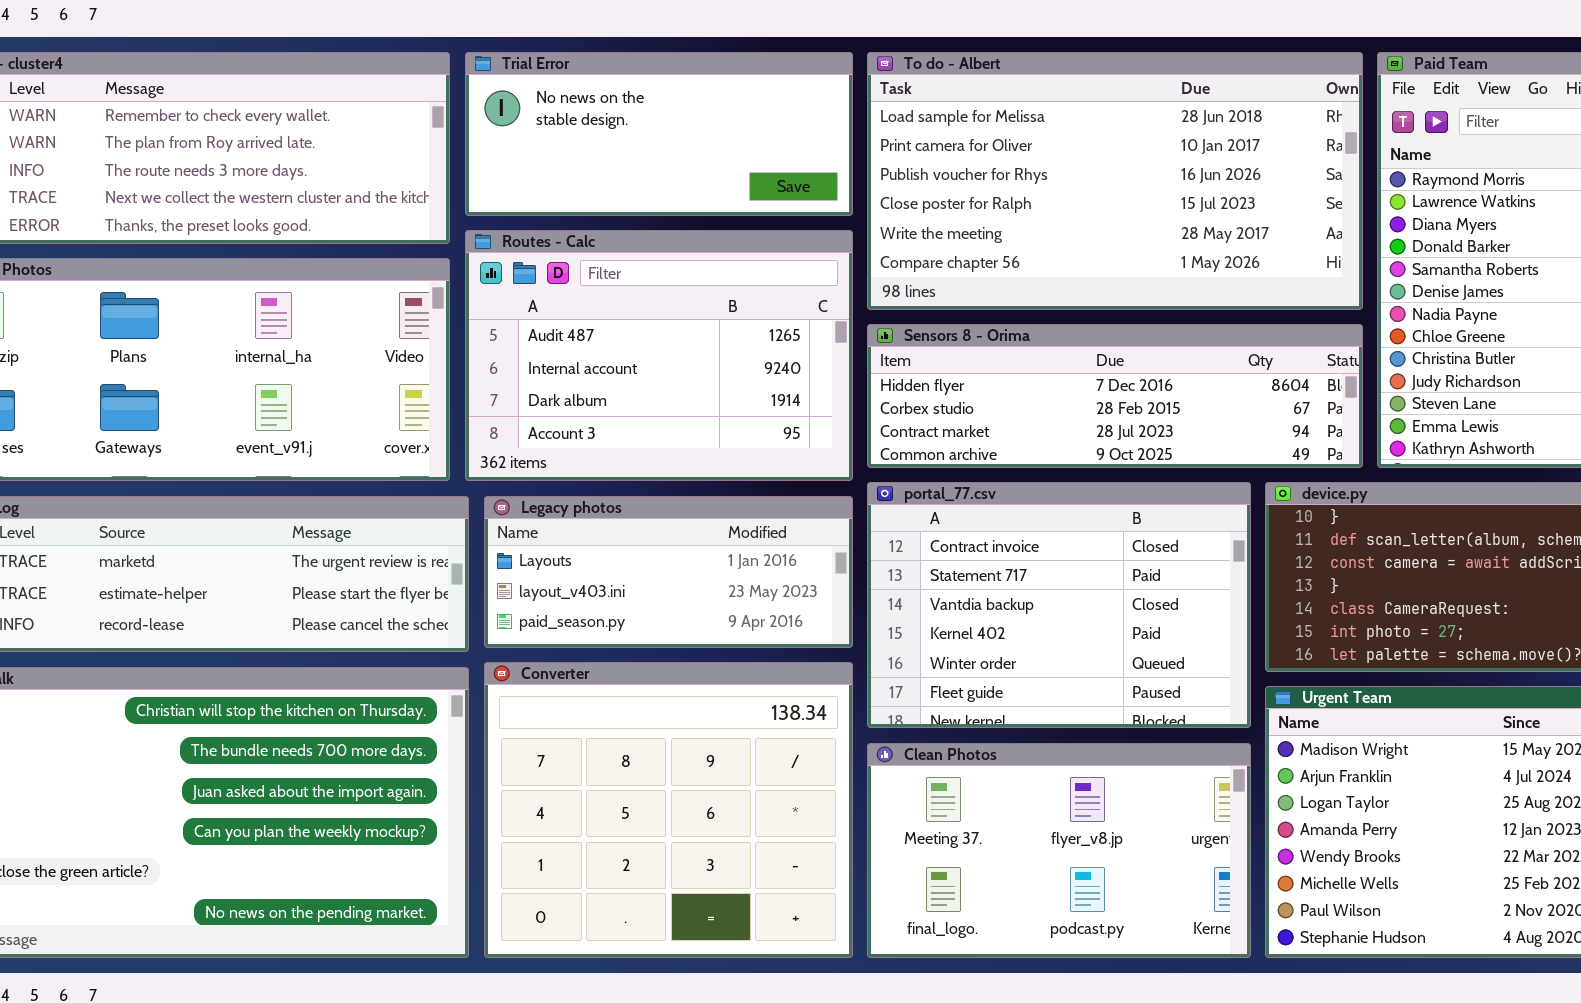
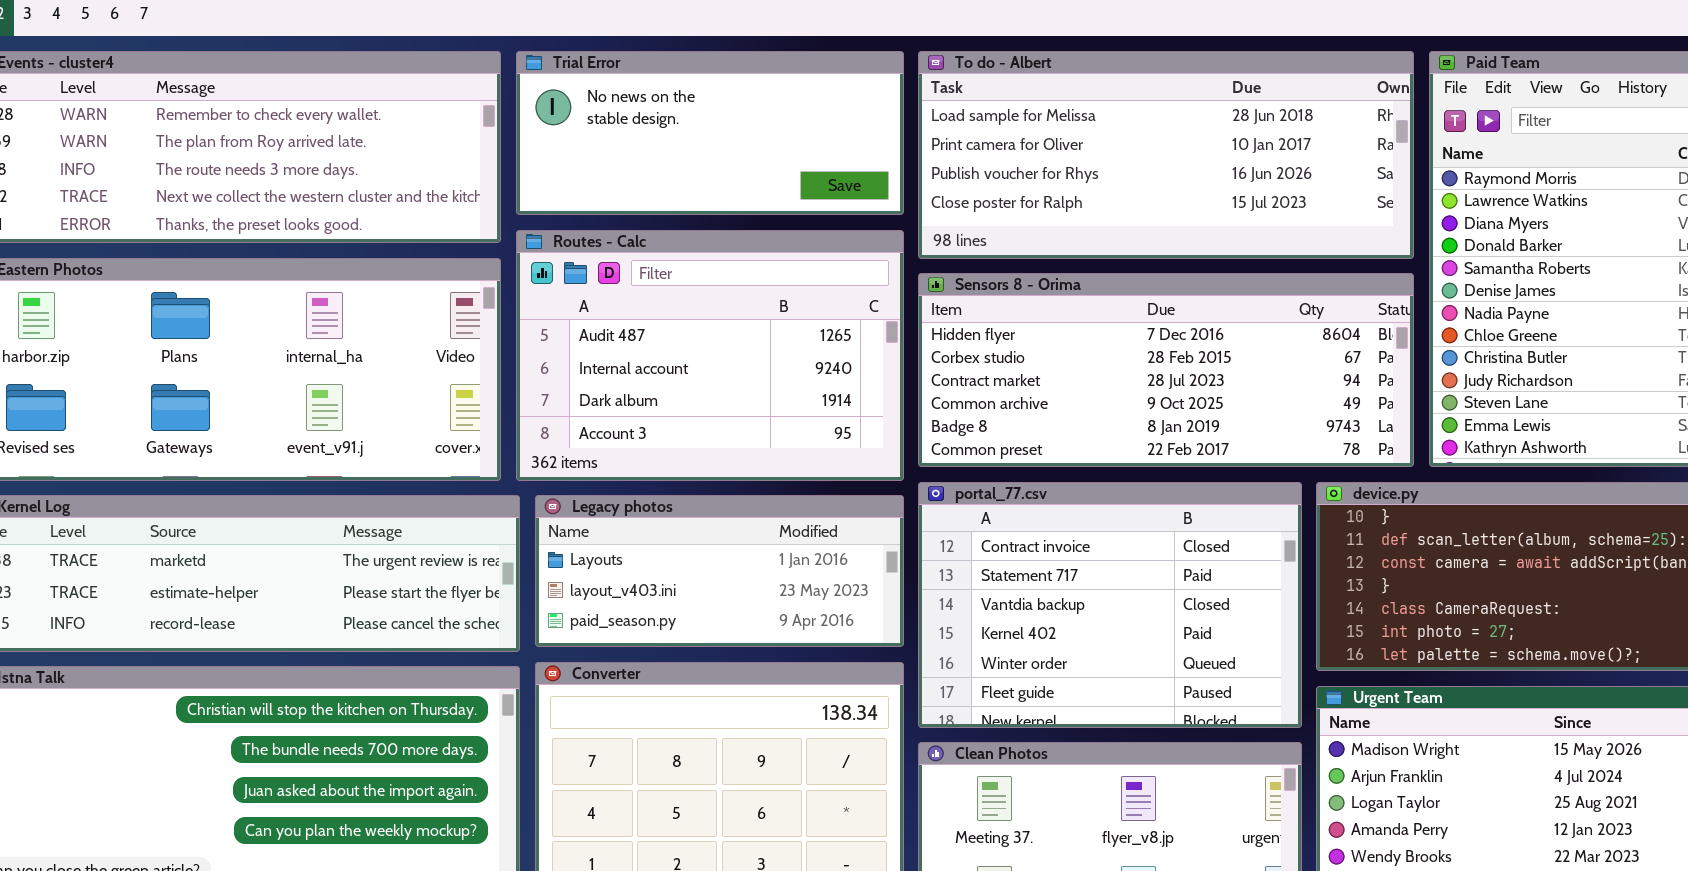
To do - Albert: [867,52,1363,310] -> [918,51,1414,259], resized
Sensors 8 - Orima: [867,324,1363,468] -> [918,273,1414,467], resized

